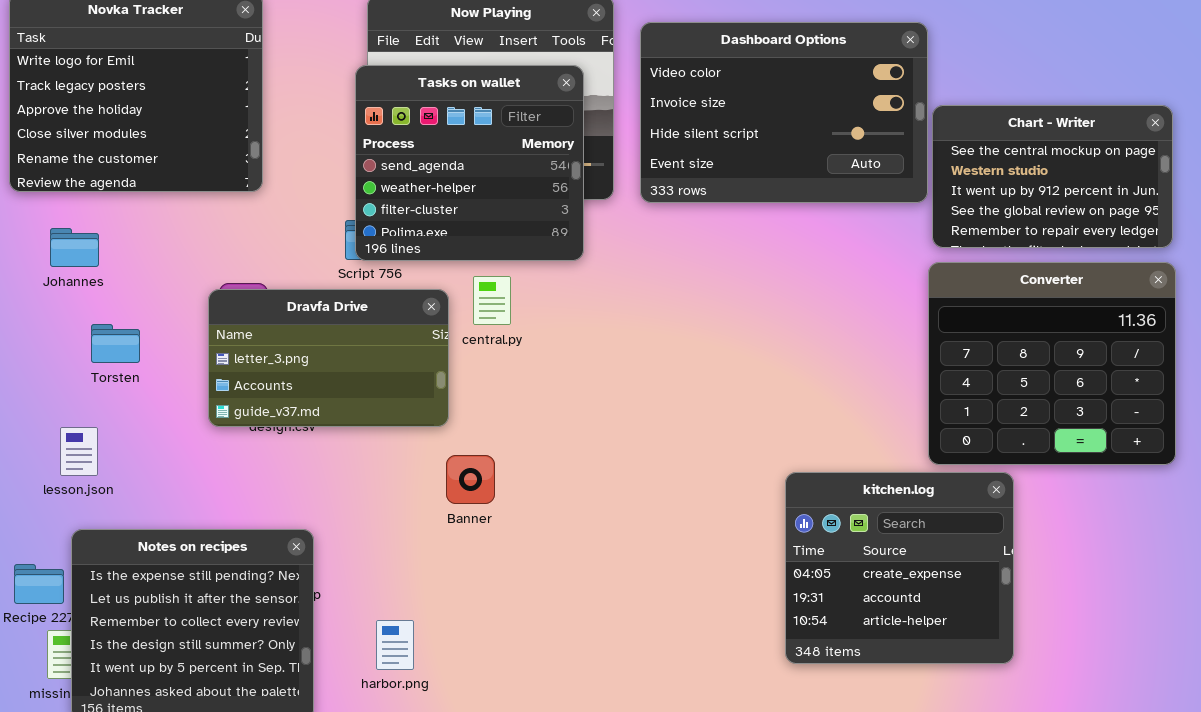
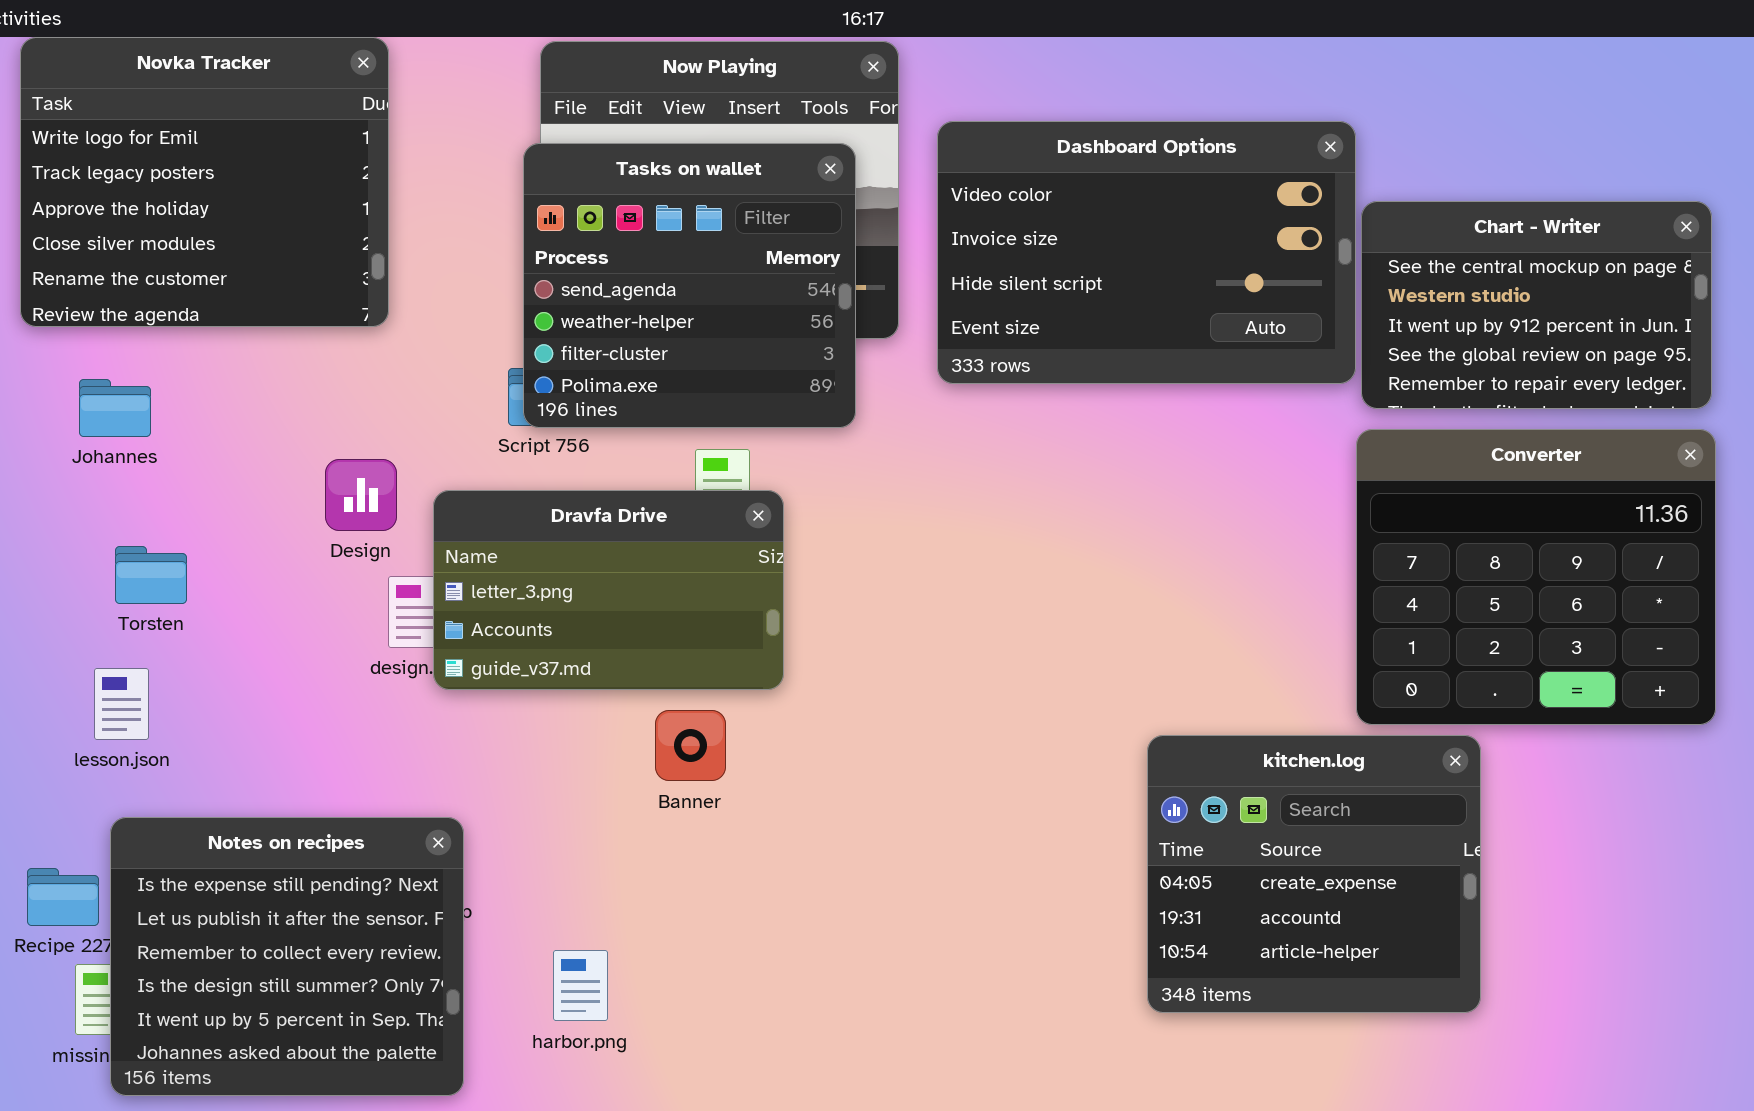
Dashboard Options: [640,22,928,203] -> [937,121,1356,384], moved
Dravfa Drive: [208,289,449,427] -> [433,490,784,690], moved
Torsten: [91,324,140,363] -> [115,546,187,604], moved

